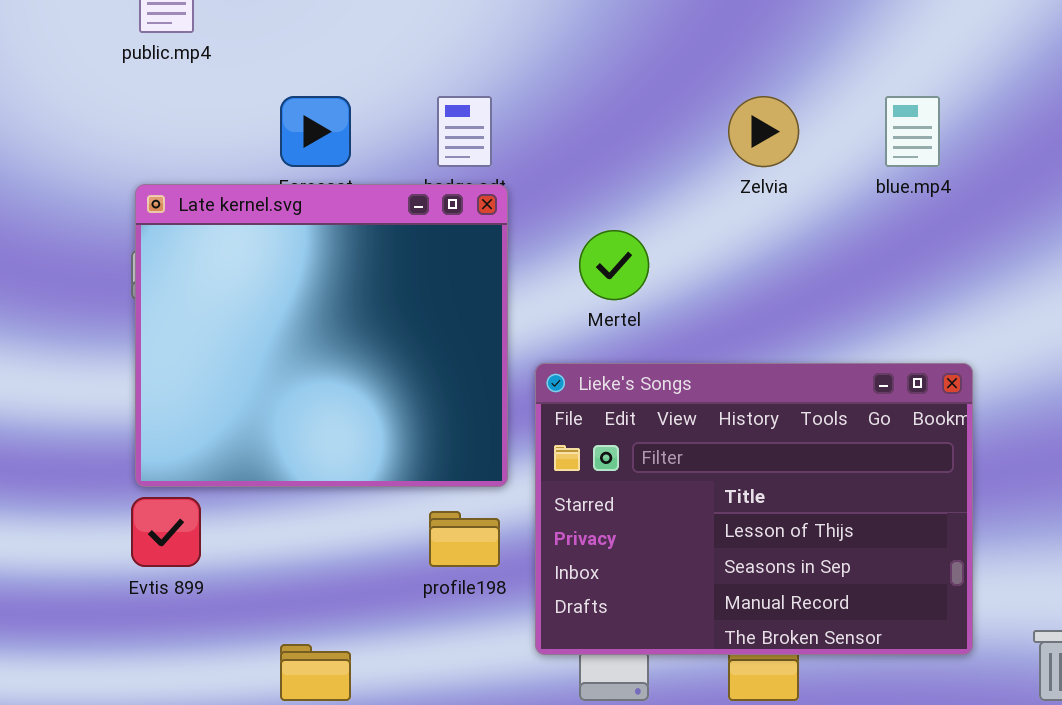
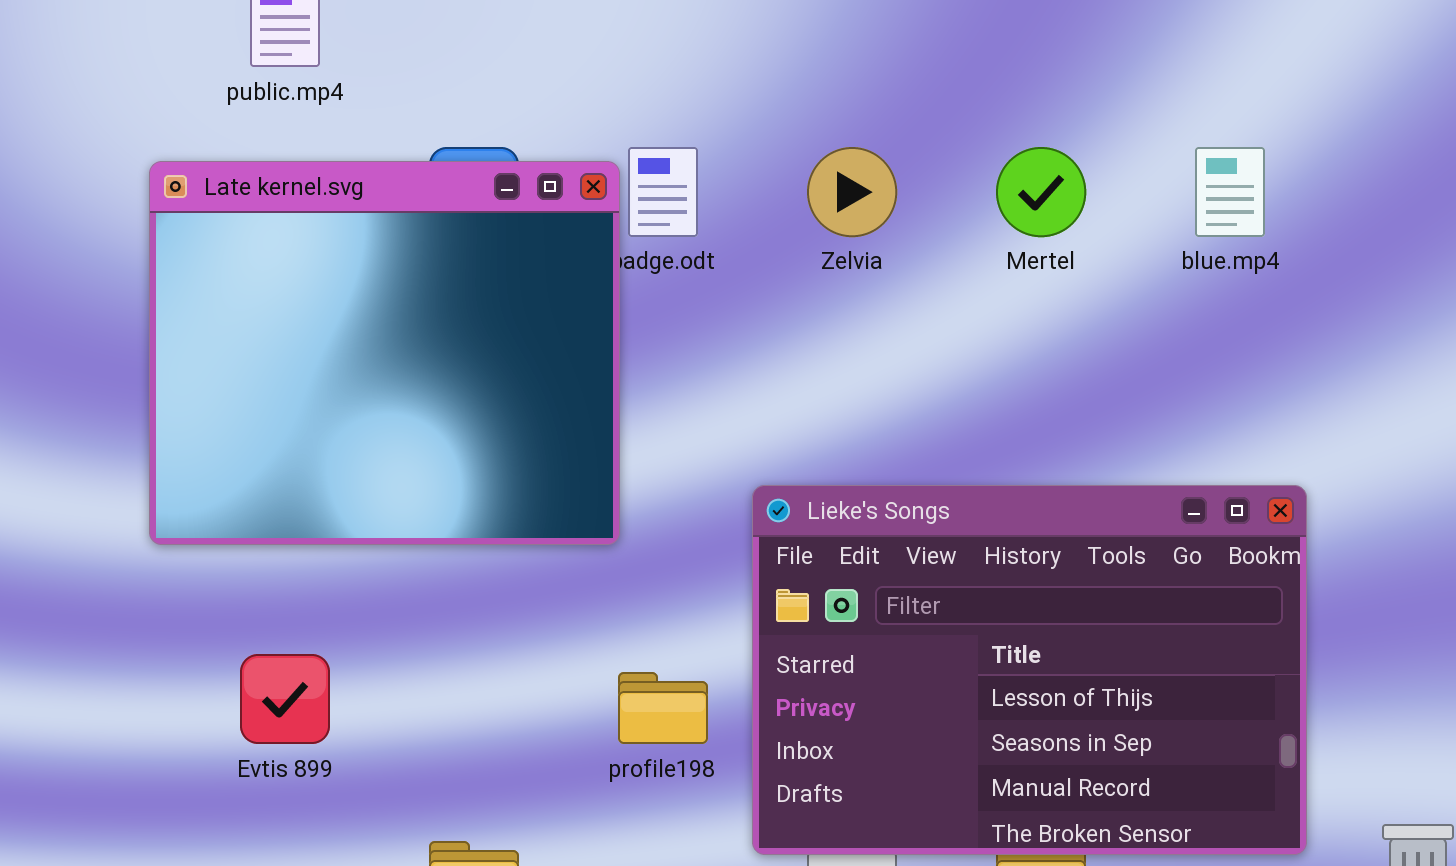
Zelvia: [728,96,799,167] -> [807,147,897,237], moved
Late kernel.svg: [135,184,508,487] -> [149,161,620,545], moved
Mertel: [579,230,649,300] -> [996,147,1086,237], moved

